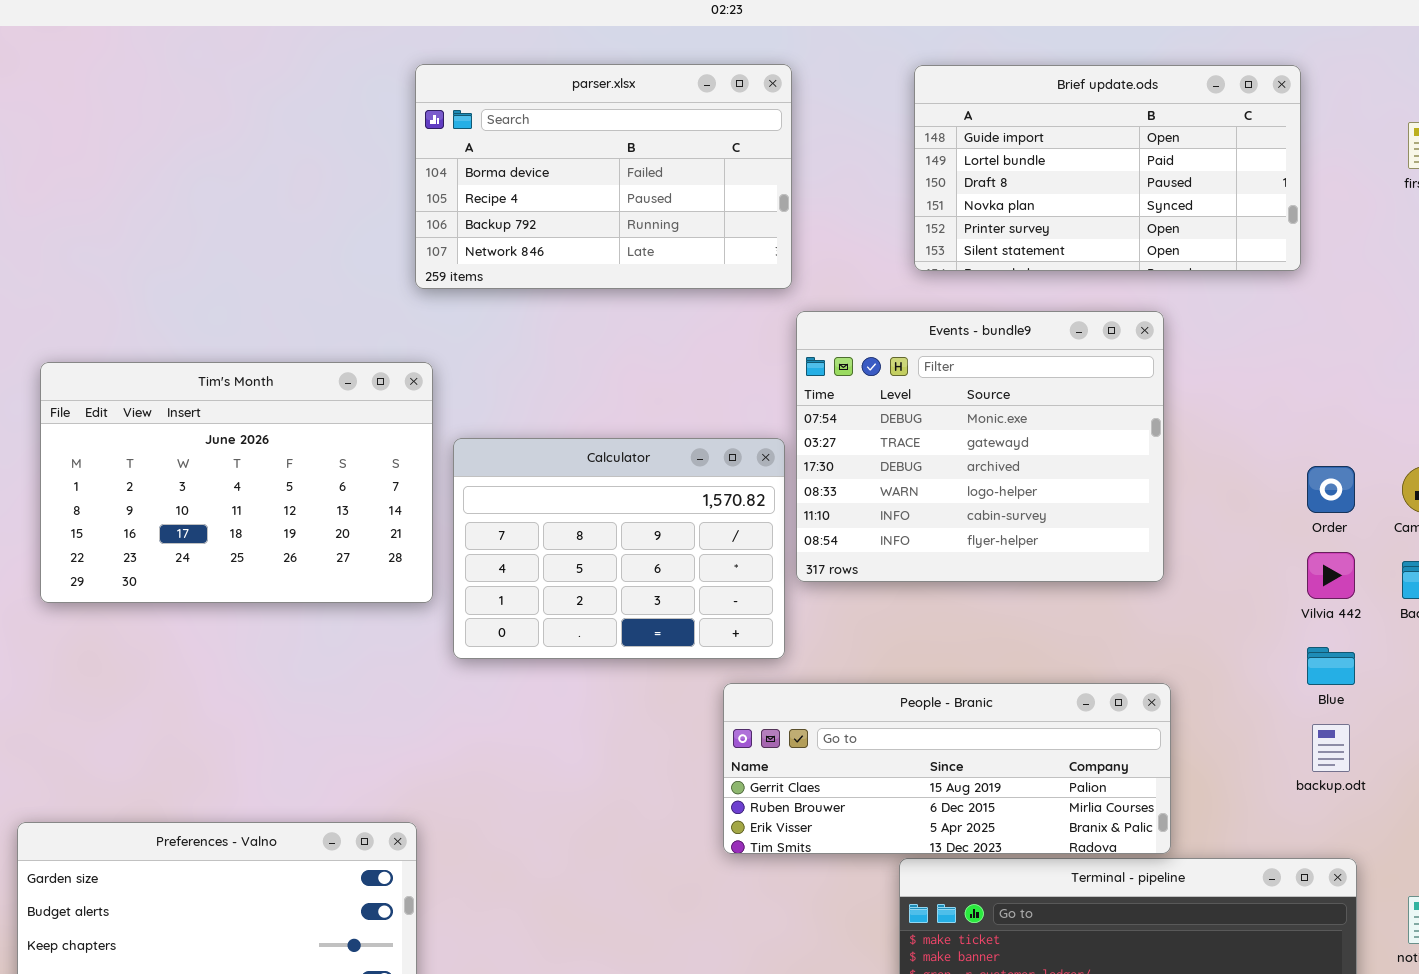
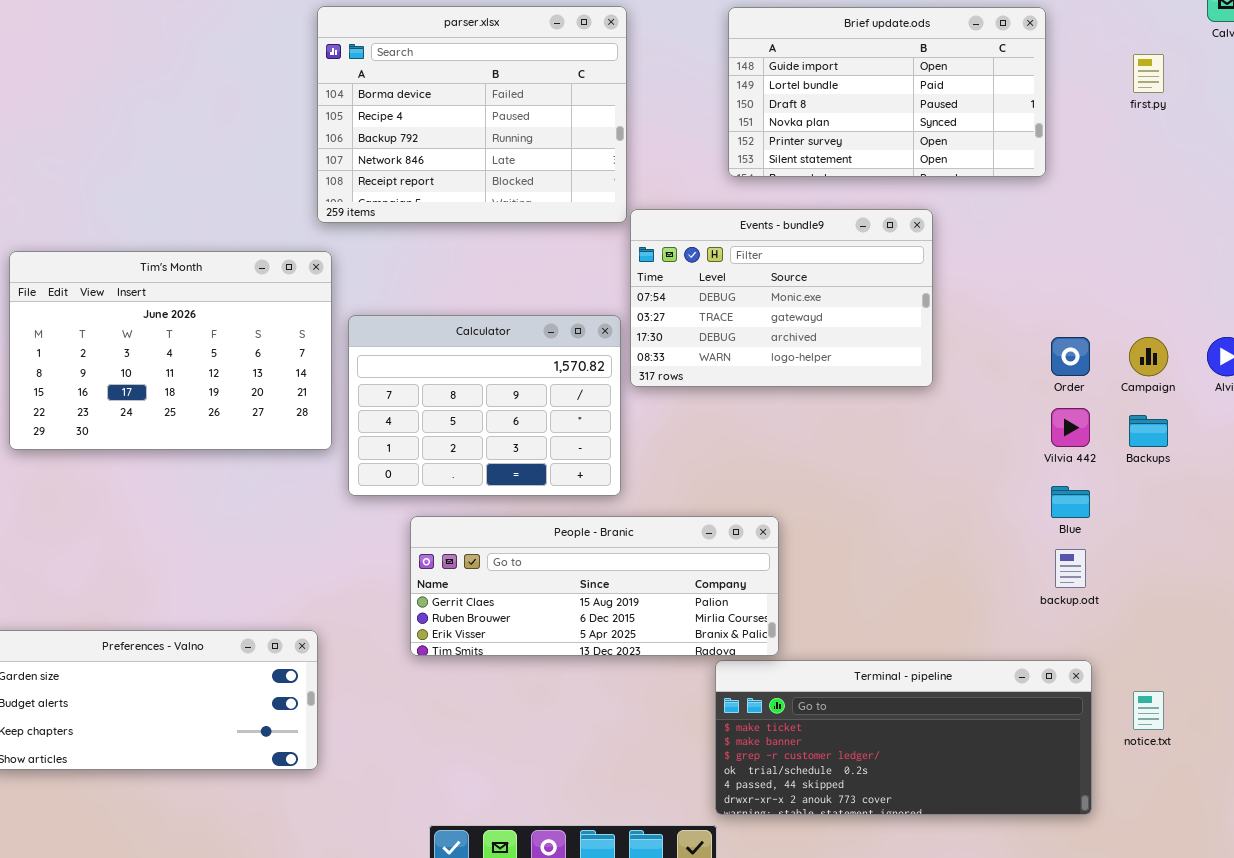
parser.xlsx: [415,64,792,289] -> [317,6,627,223], resized
Events - bundle9: [796,311,1164,582] -> [630,209,933,387], resized
People - Branic: [723,683,1171,854] -> [410,516,779,656], moved

